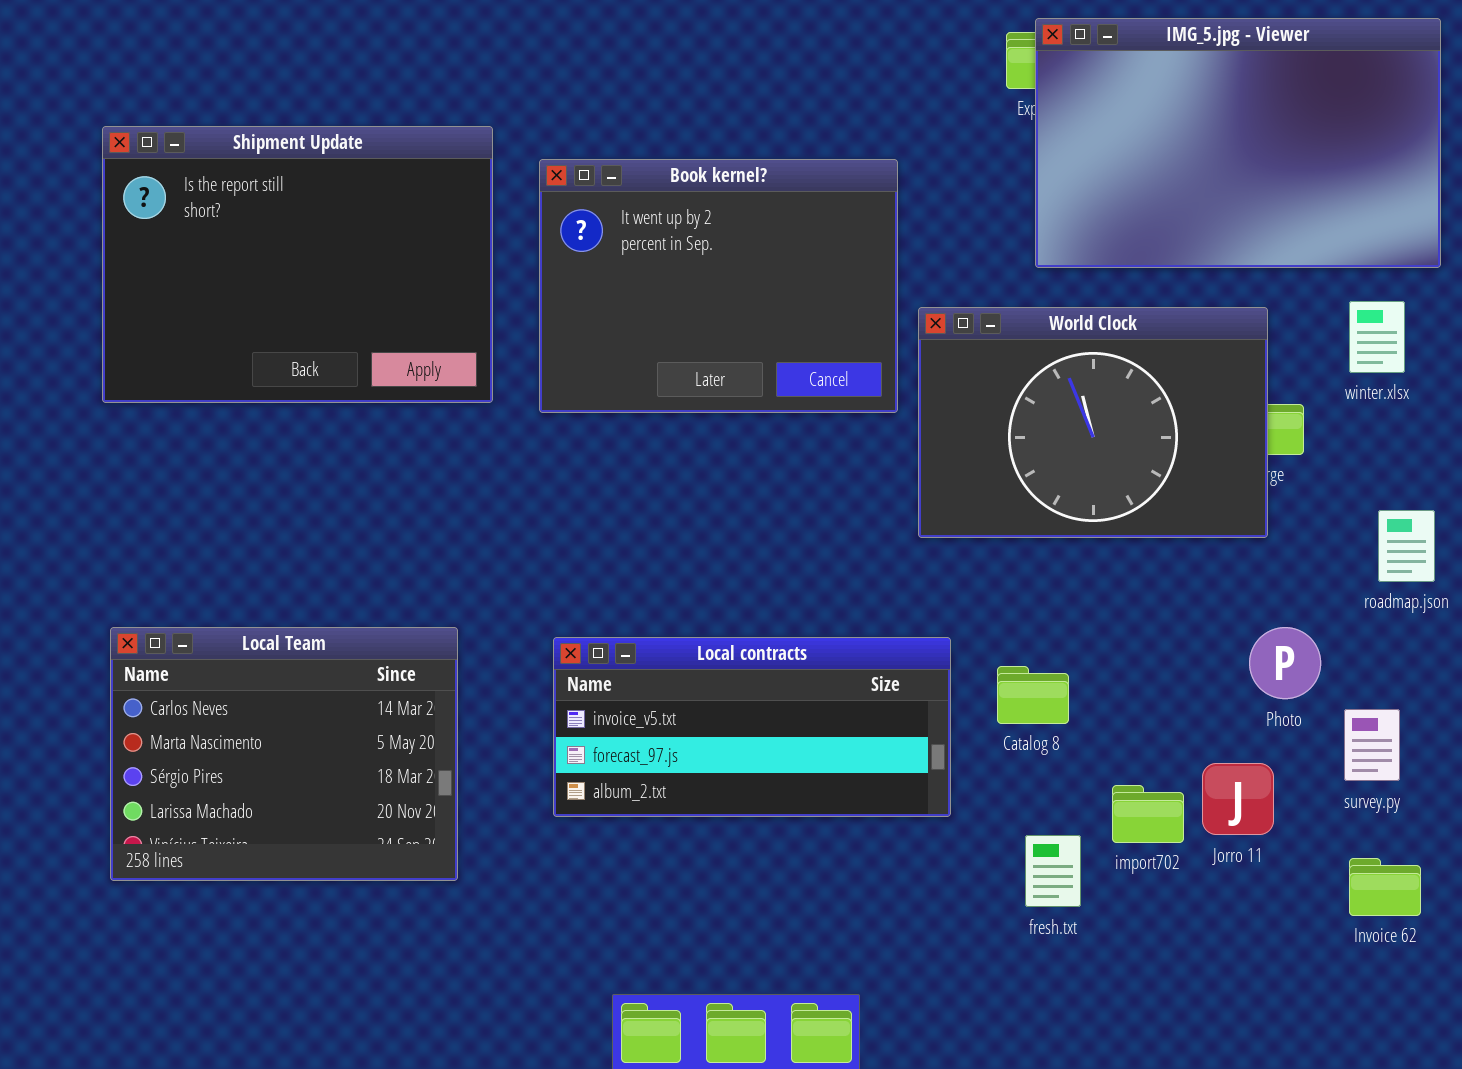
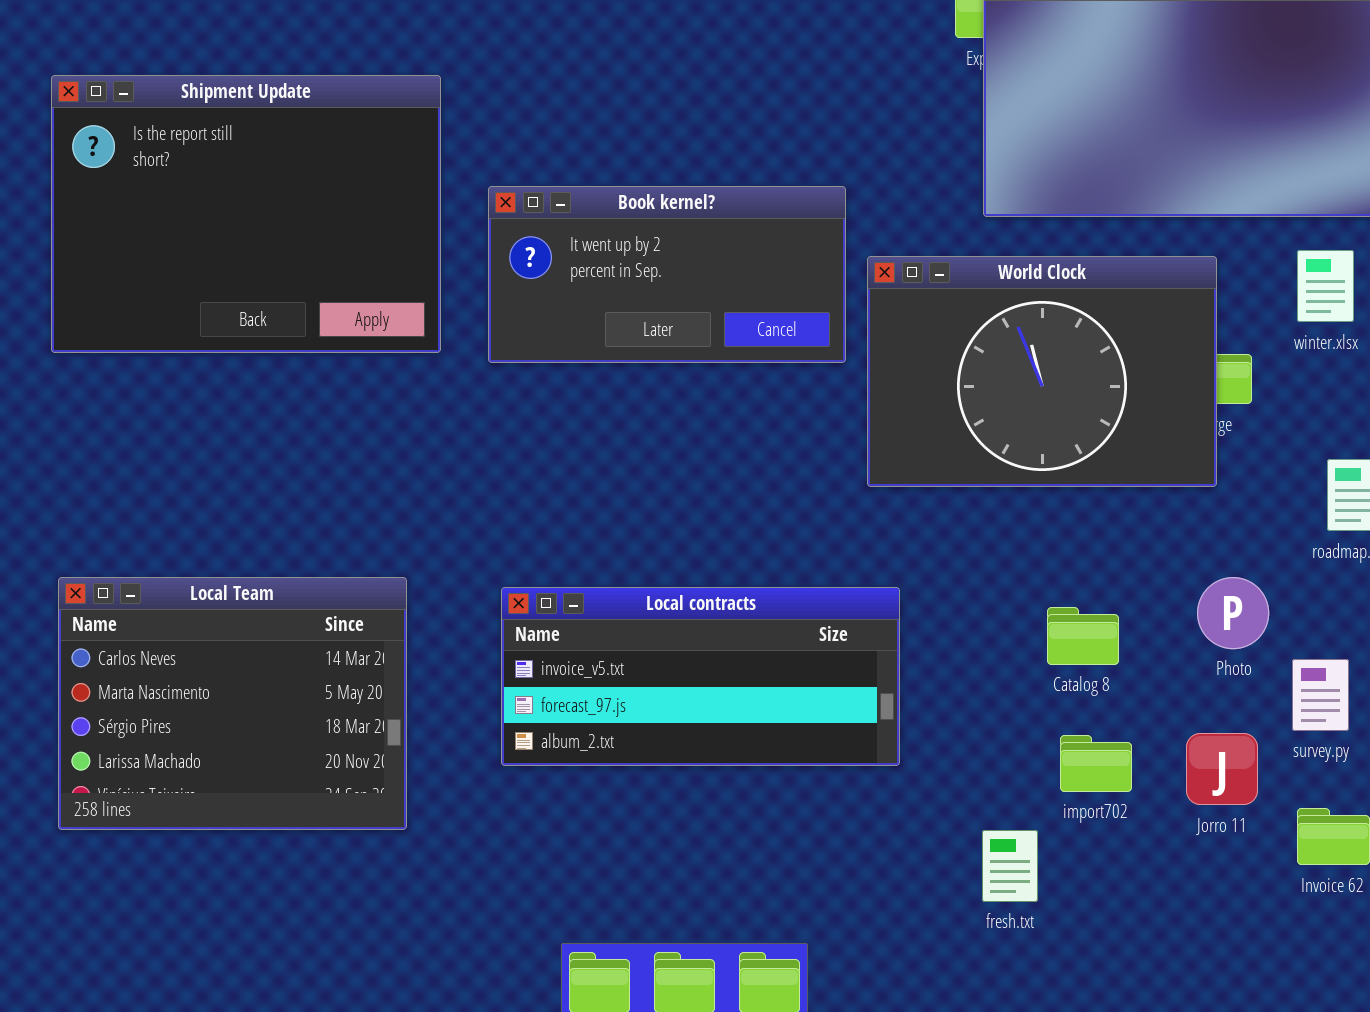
Book kernel?: [539,159,898,413] -> [488,186,846,363], resized
Catalog 8: [997,666,1069,724] -> [1047,607,1119,665], moved
Jorro 11: [1202,763,1274,835] -> [1186,733,1258,805], moved
fresh.txt: [1025,835,1081,907] -> [982,830,1038,902], moved

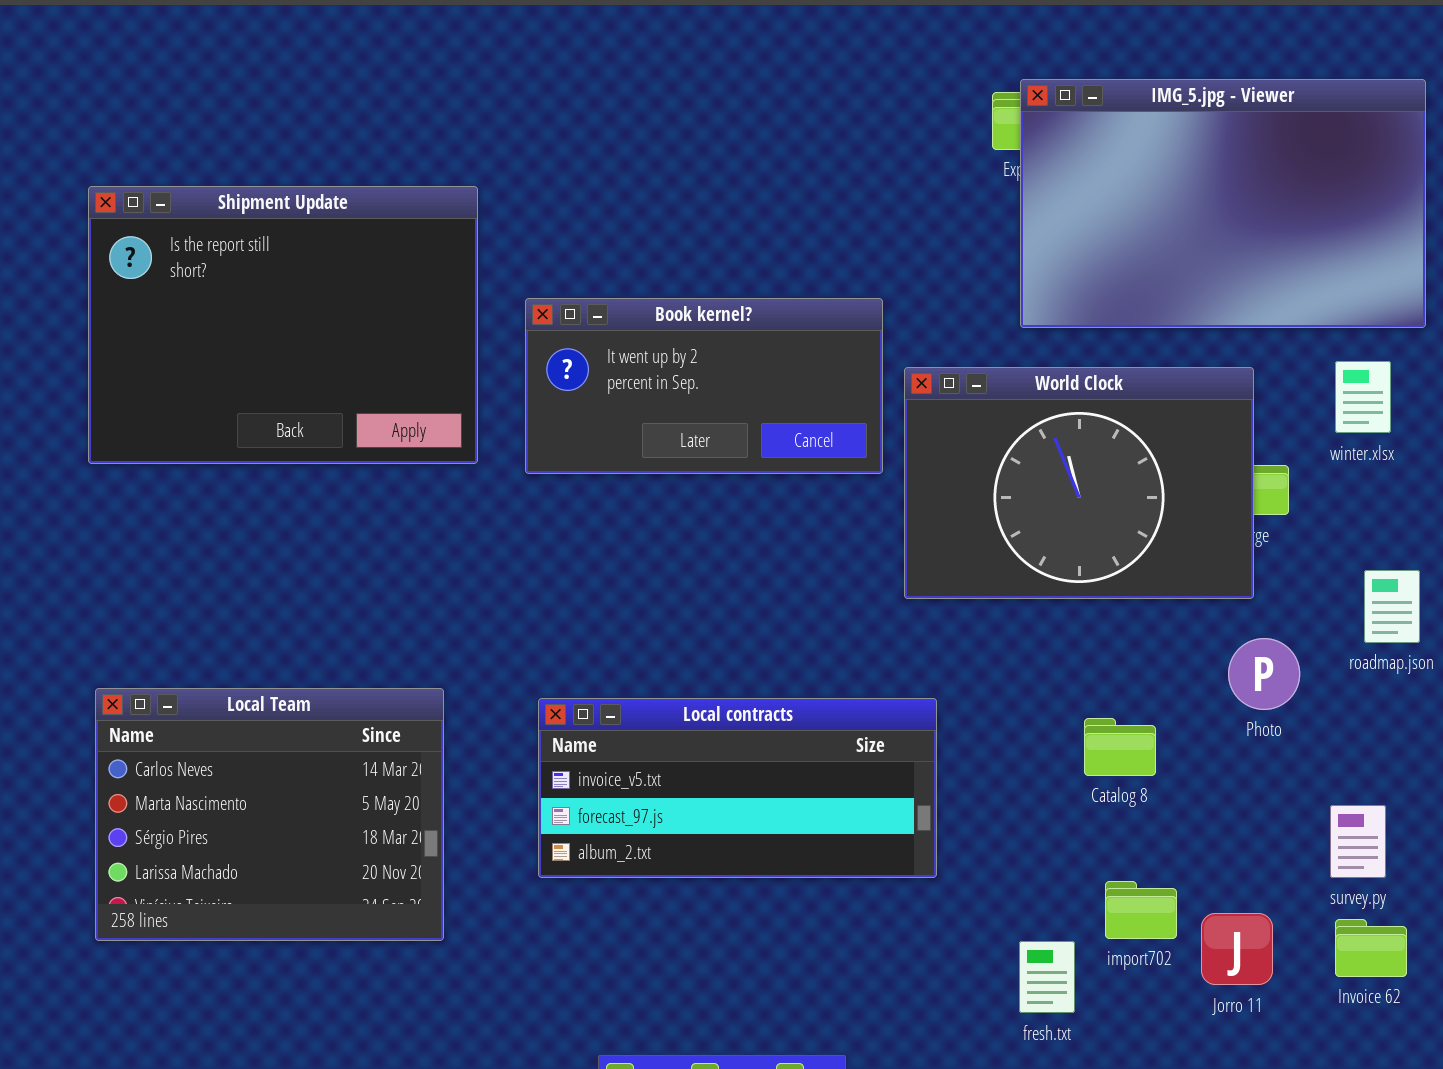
Photo: [1197,577,1269,649] -> [1228,638,1300,710], moved
survey.py: [1292,659,1349,731] -> [1330,805,1386,878], moved
Jorro 11: [1186,733,1258,805] -> [1201,913,1273,985], moved
import702: [1060,735,1132,792] -> [1105,881,1177,939], moved

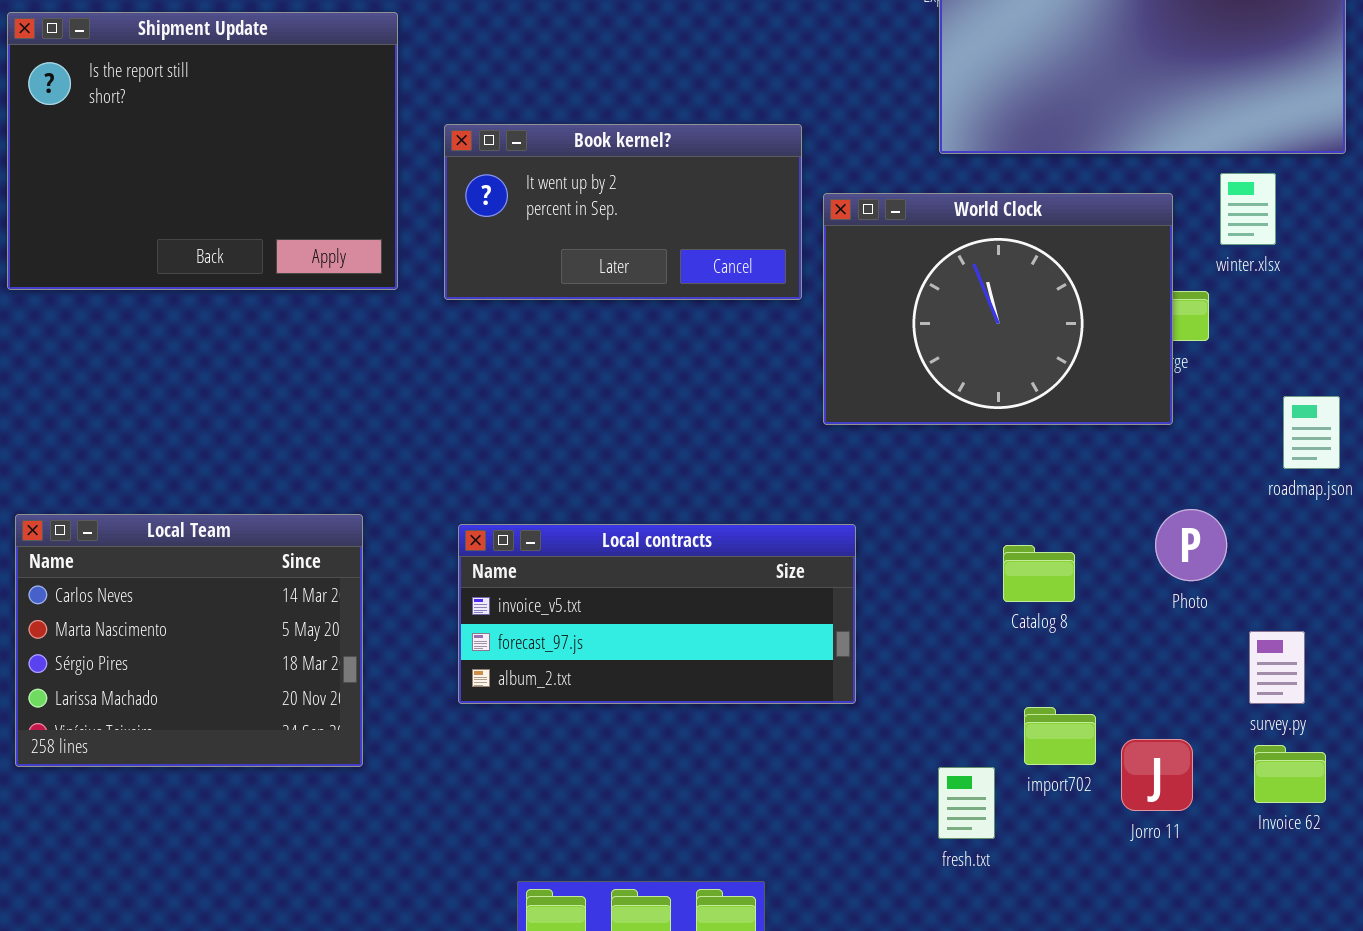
winter.xlsx: [1335,361,1391,433] -> [1220,173,1276,245], moved
Photo: [1228,638,1300,710] -> [1155,509,1227,581], moved

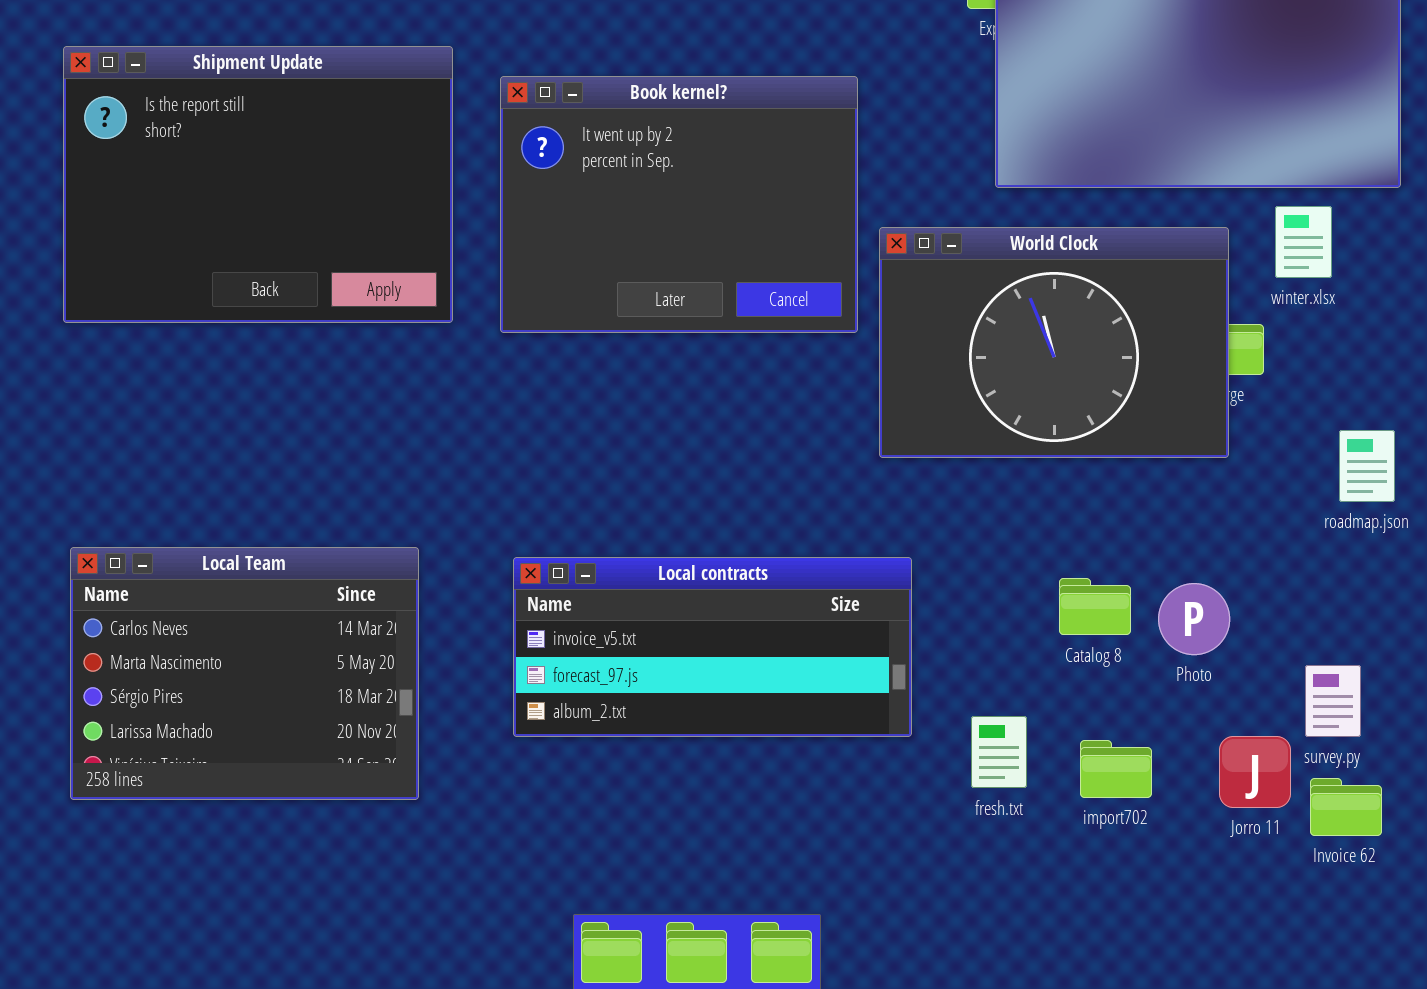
Book kernel?: [444,124,802,300] -> [500,76,858,333], resized
Photo: [1155,509,1227,581] -> [1158,583,1230,655], moved
Jorro 11: [1121,739,1193,811] -> [1219,736,1291,808], moved
fresh.txt: [938,767,995,839] -> [971,716,1027,788], moved

